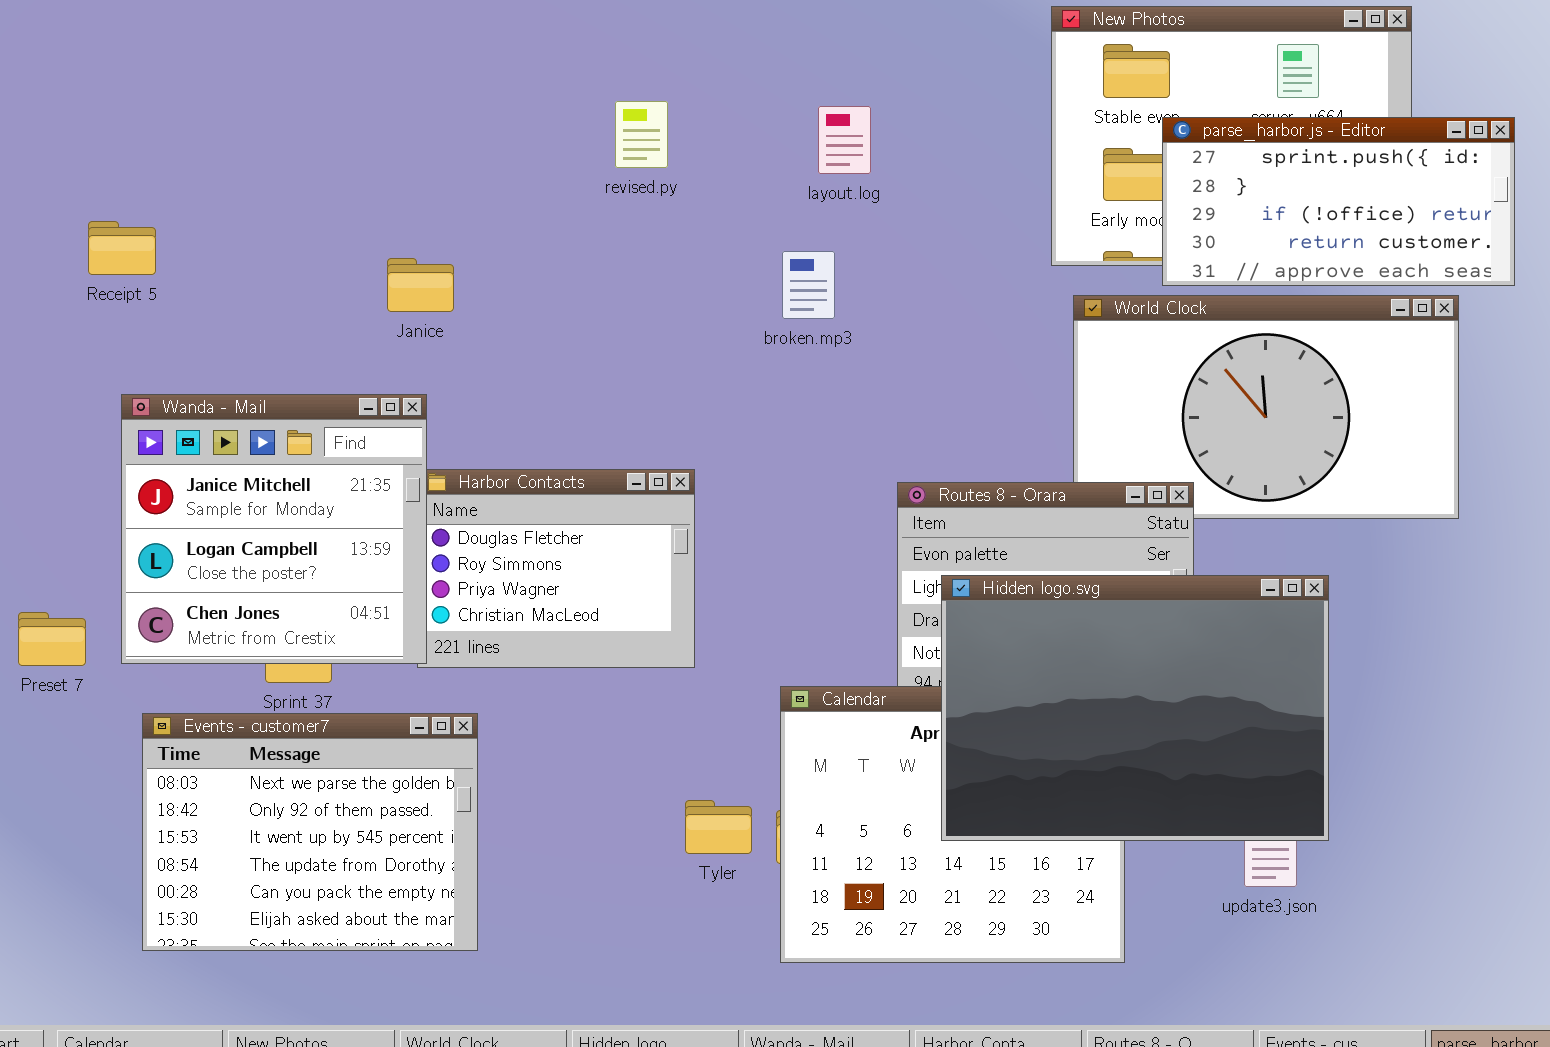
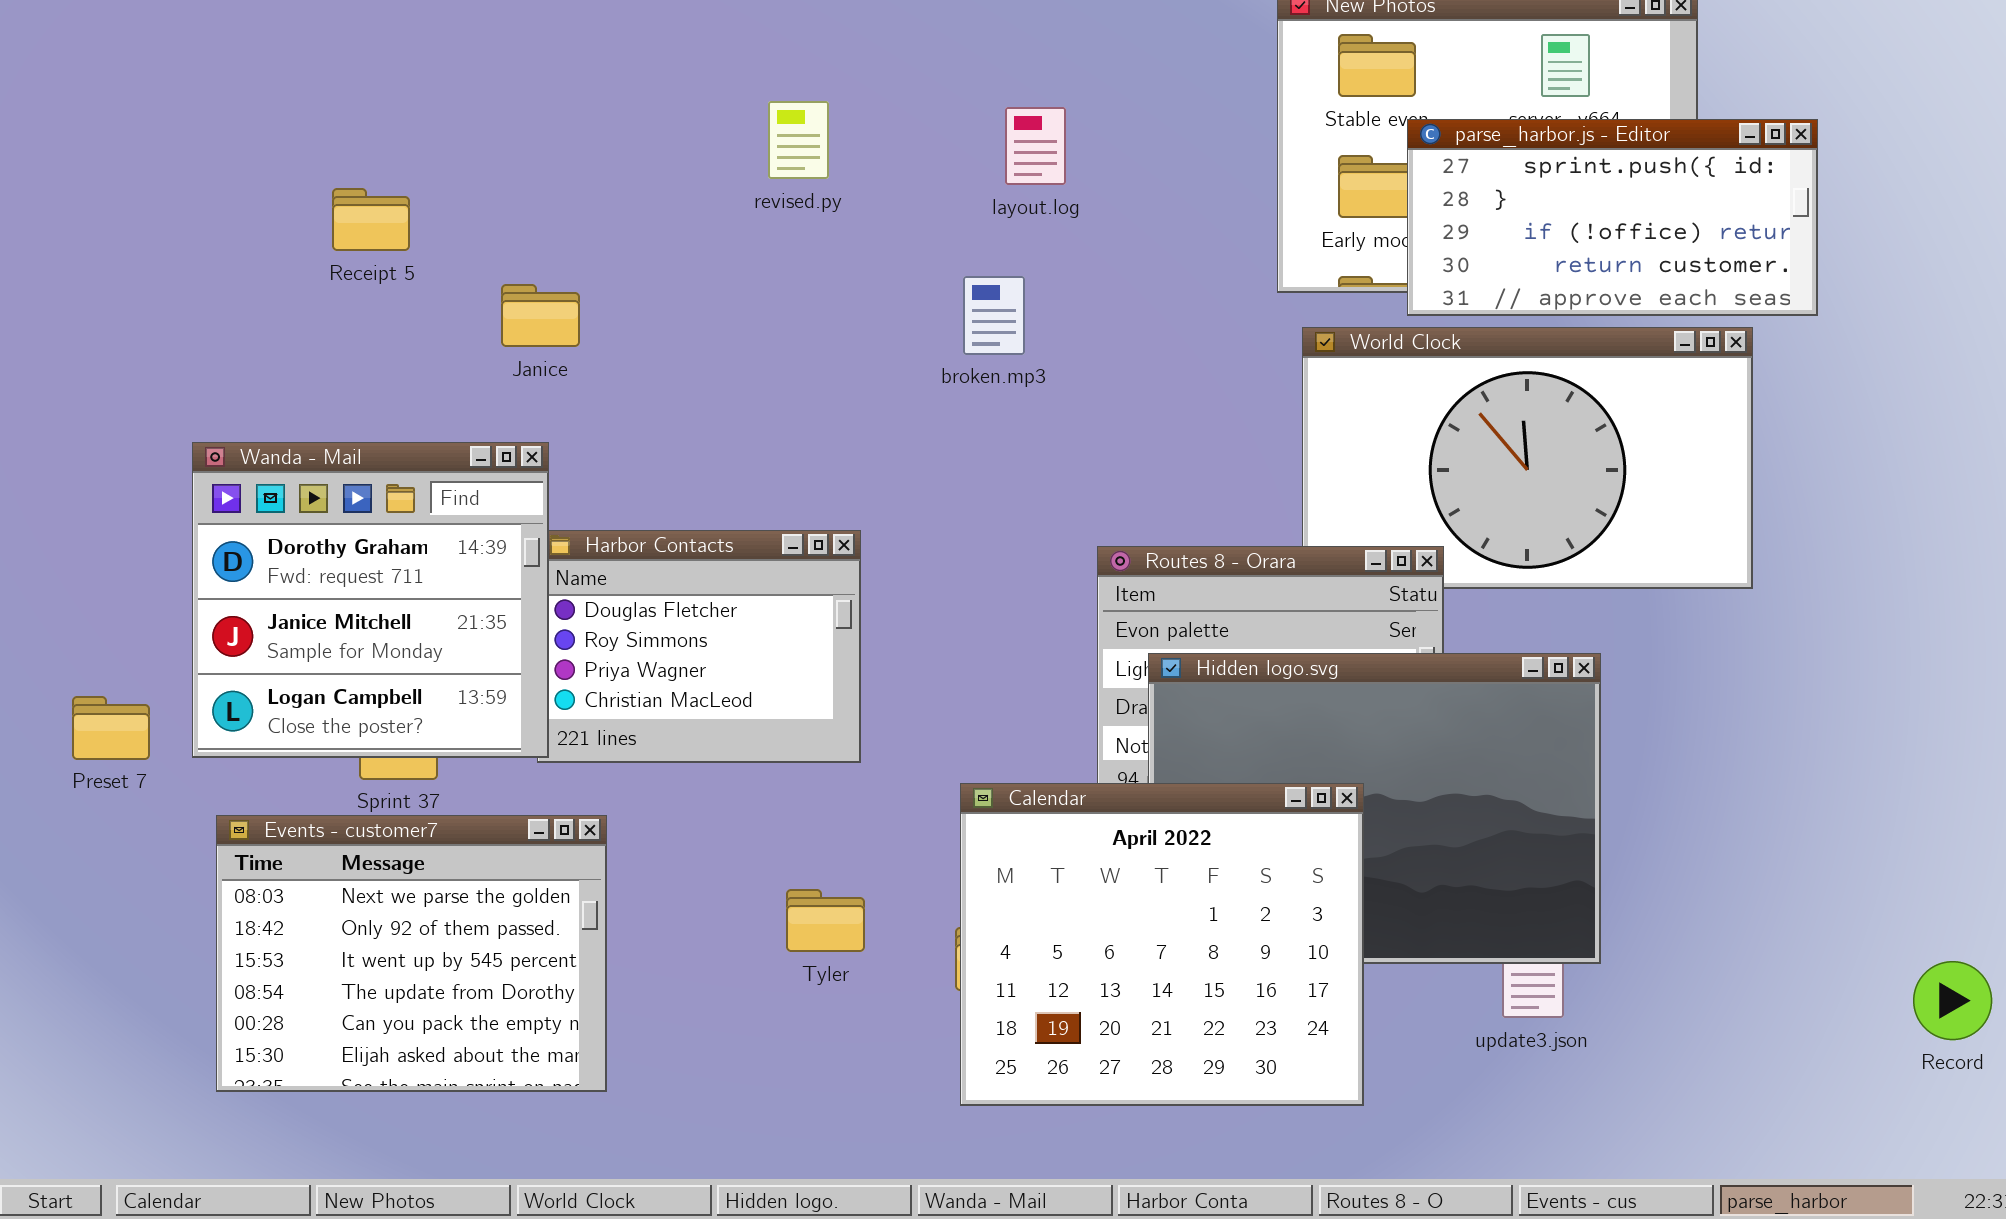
Receipt 5: [88,221,156,275] -> [332,188,410,251], moved
Wanda - Mail: [121,394,427,664] -> [192,442,549,758], scrolled up 1 row
Calendar: [780,686,1125,963] -> [960,783,1364,1106], raised
Tyler: [685,800,752,854] -> [786,889,865,952], moved

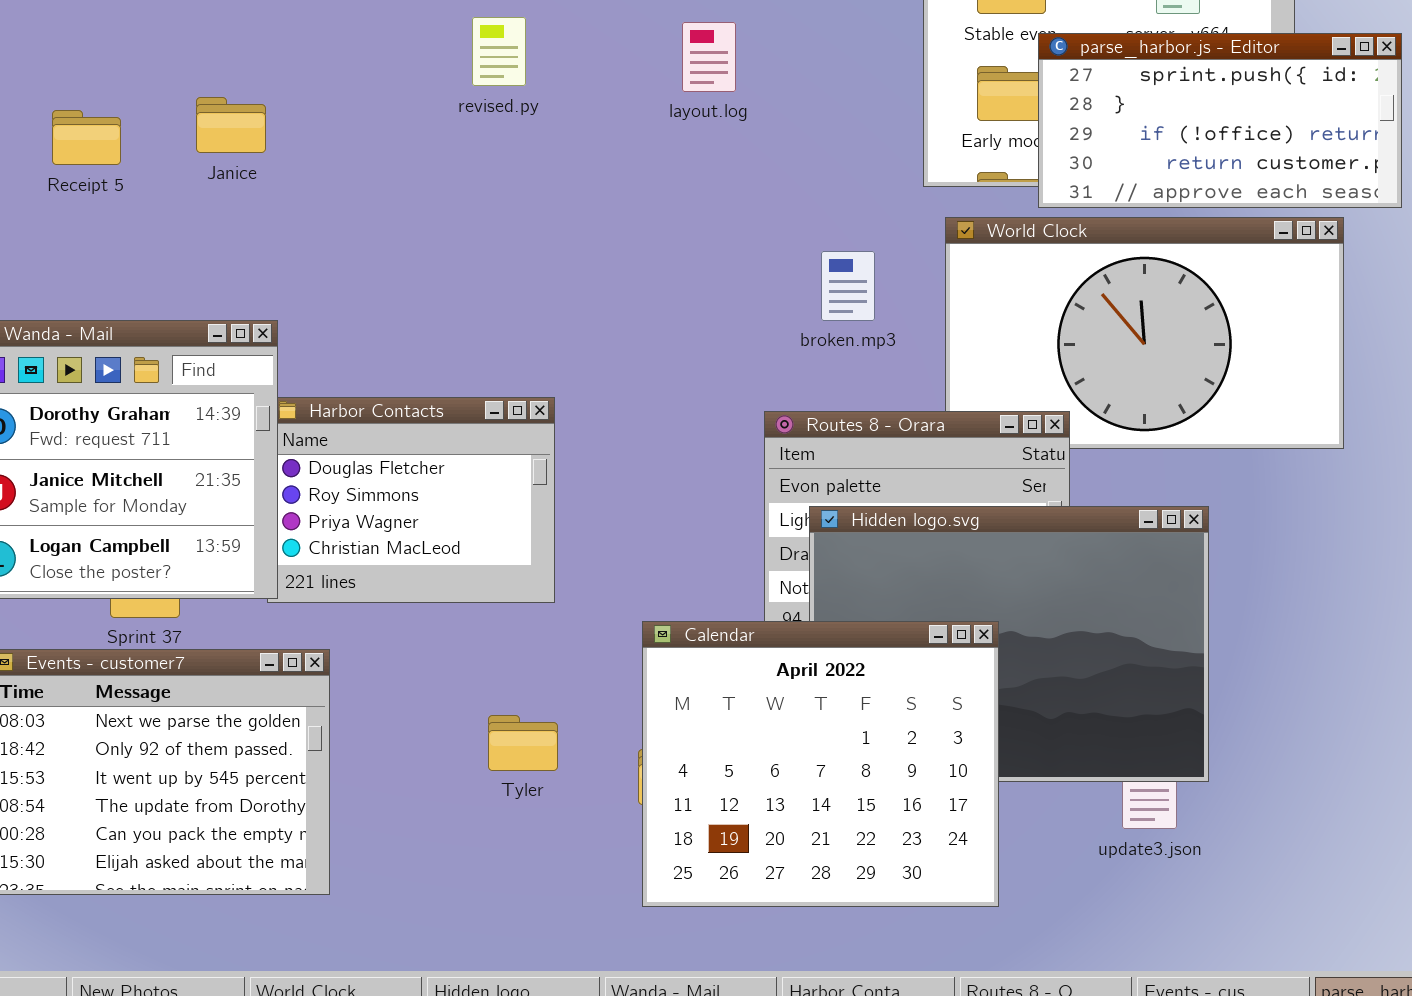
Receipt 5: [332,188,410,251] -> [52,110,121,165], moved
broken.mp3: [963,276,1025,355] -> [821,251,875,321], moved
Janice: [501,284,580,347] -> [196,97,266,153], moved

